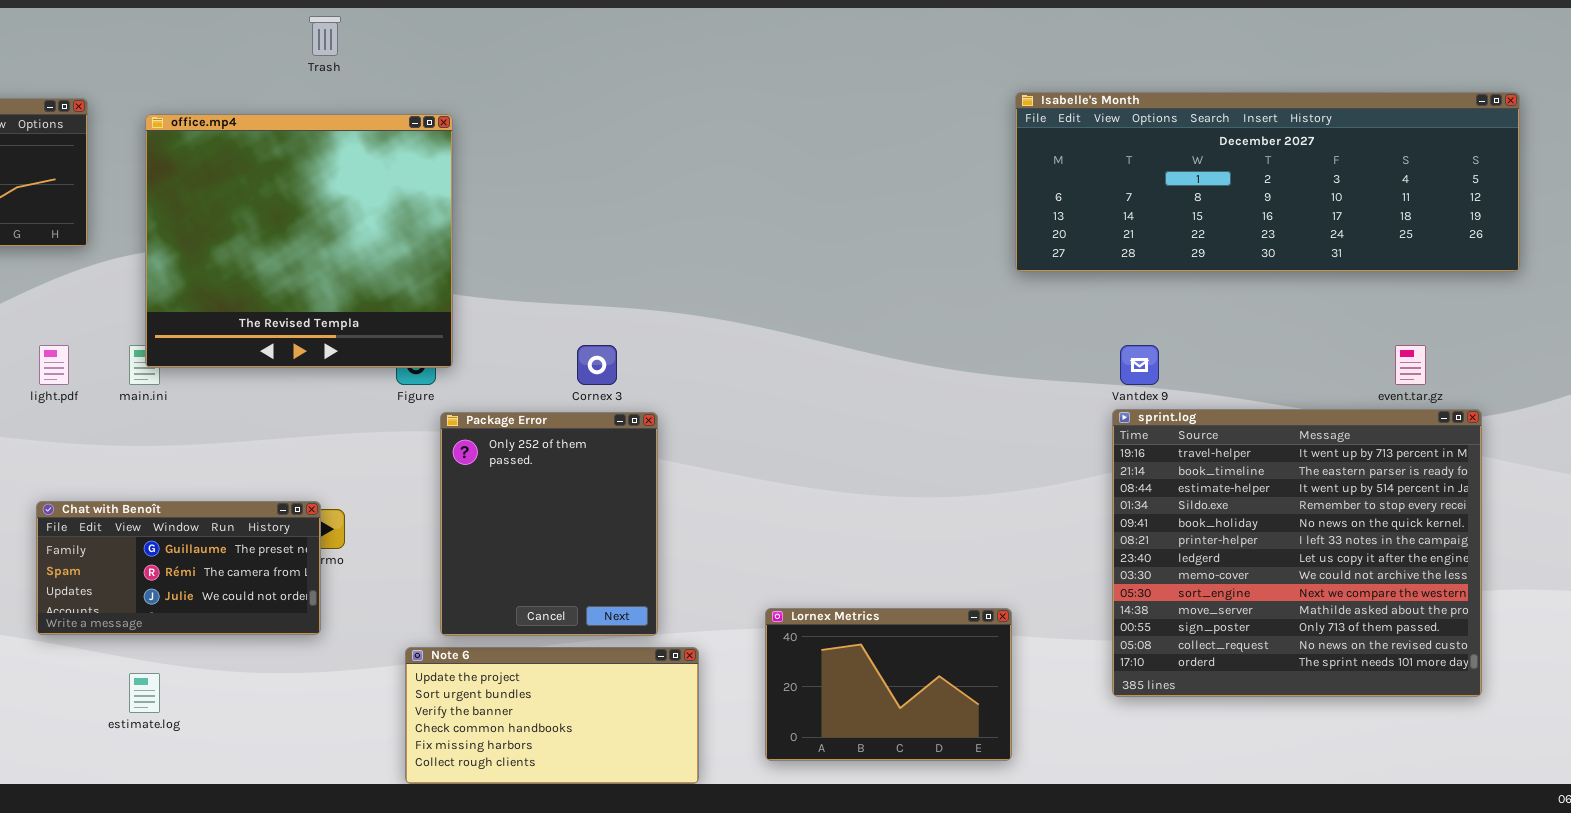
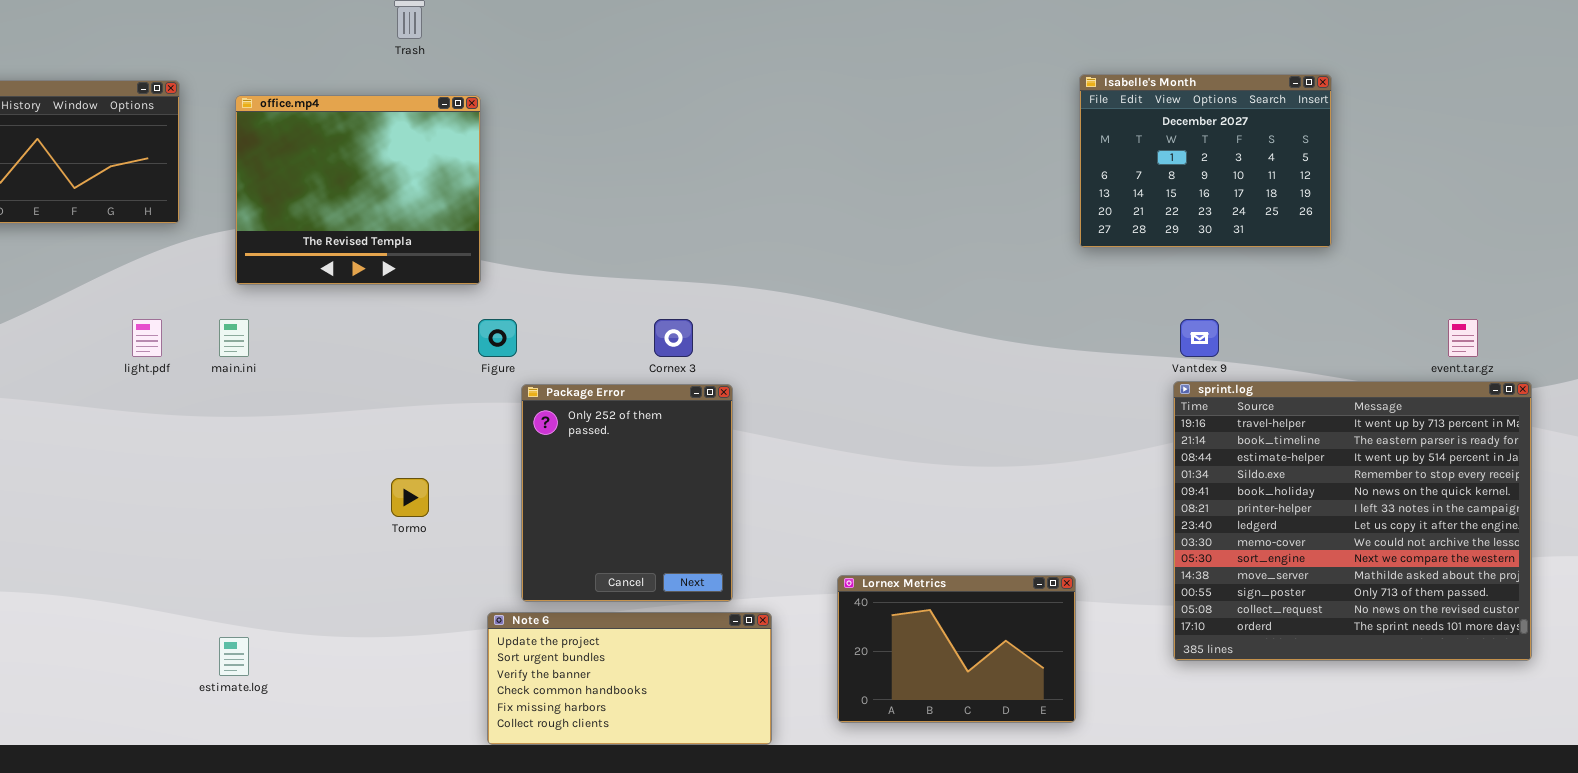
Isabelle's Month: [1015,92,1520,272] -> [1079,74,1332,248], resized
office.mp4: [145,114,453,368] -> [235,95,481,285], resized
Chat with Benoît: [36,501,321,635] -> none, closed

